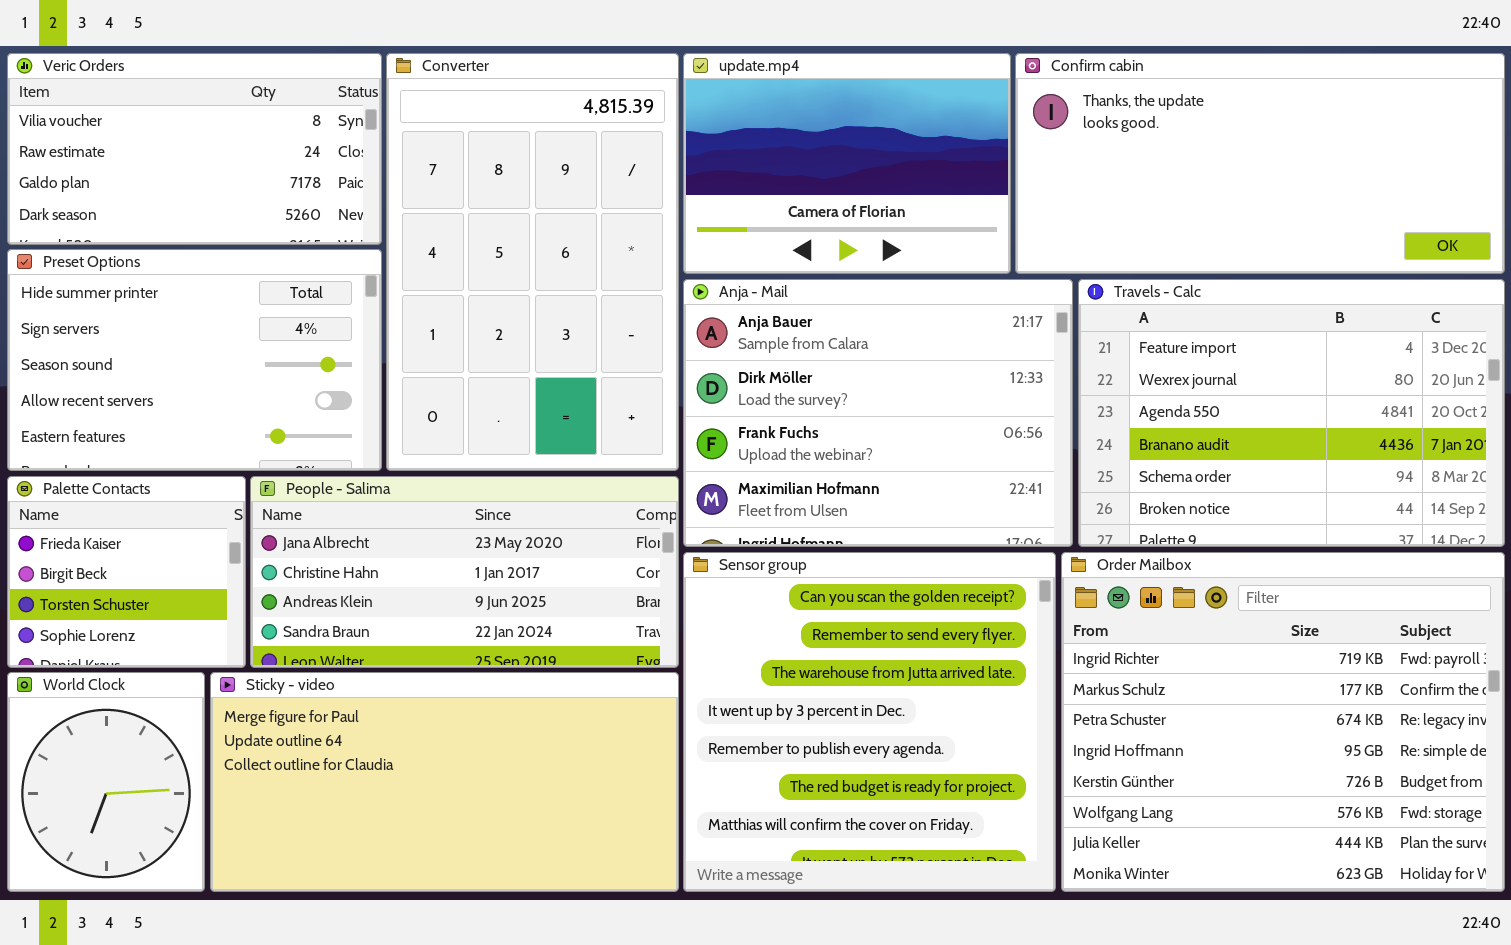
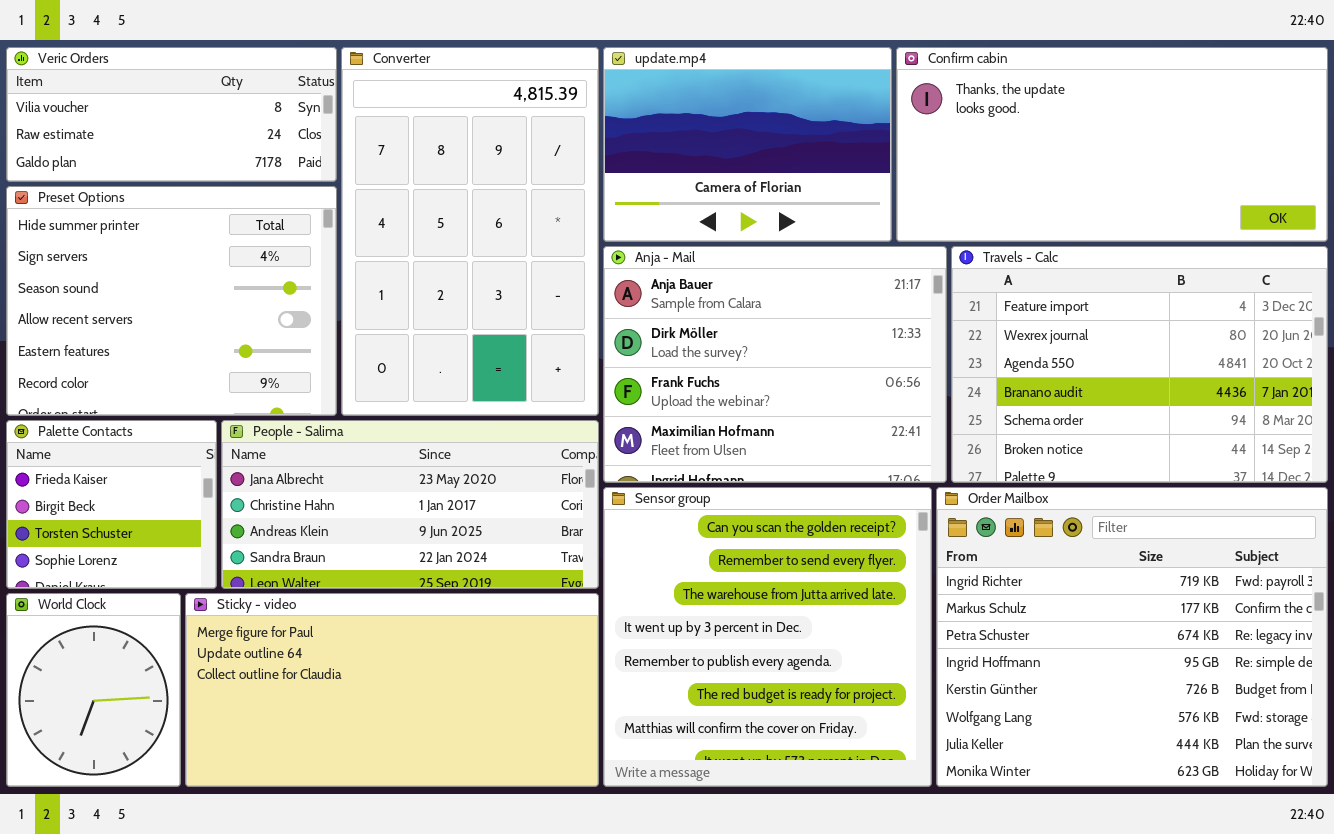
Veric Orders: [7,53,382,245] -> [6,47,337,182], resized
Preset Options: [7,249,382,471] -> [6,186,337,416], resized

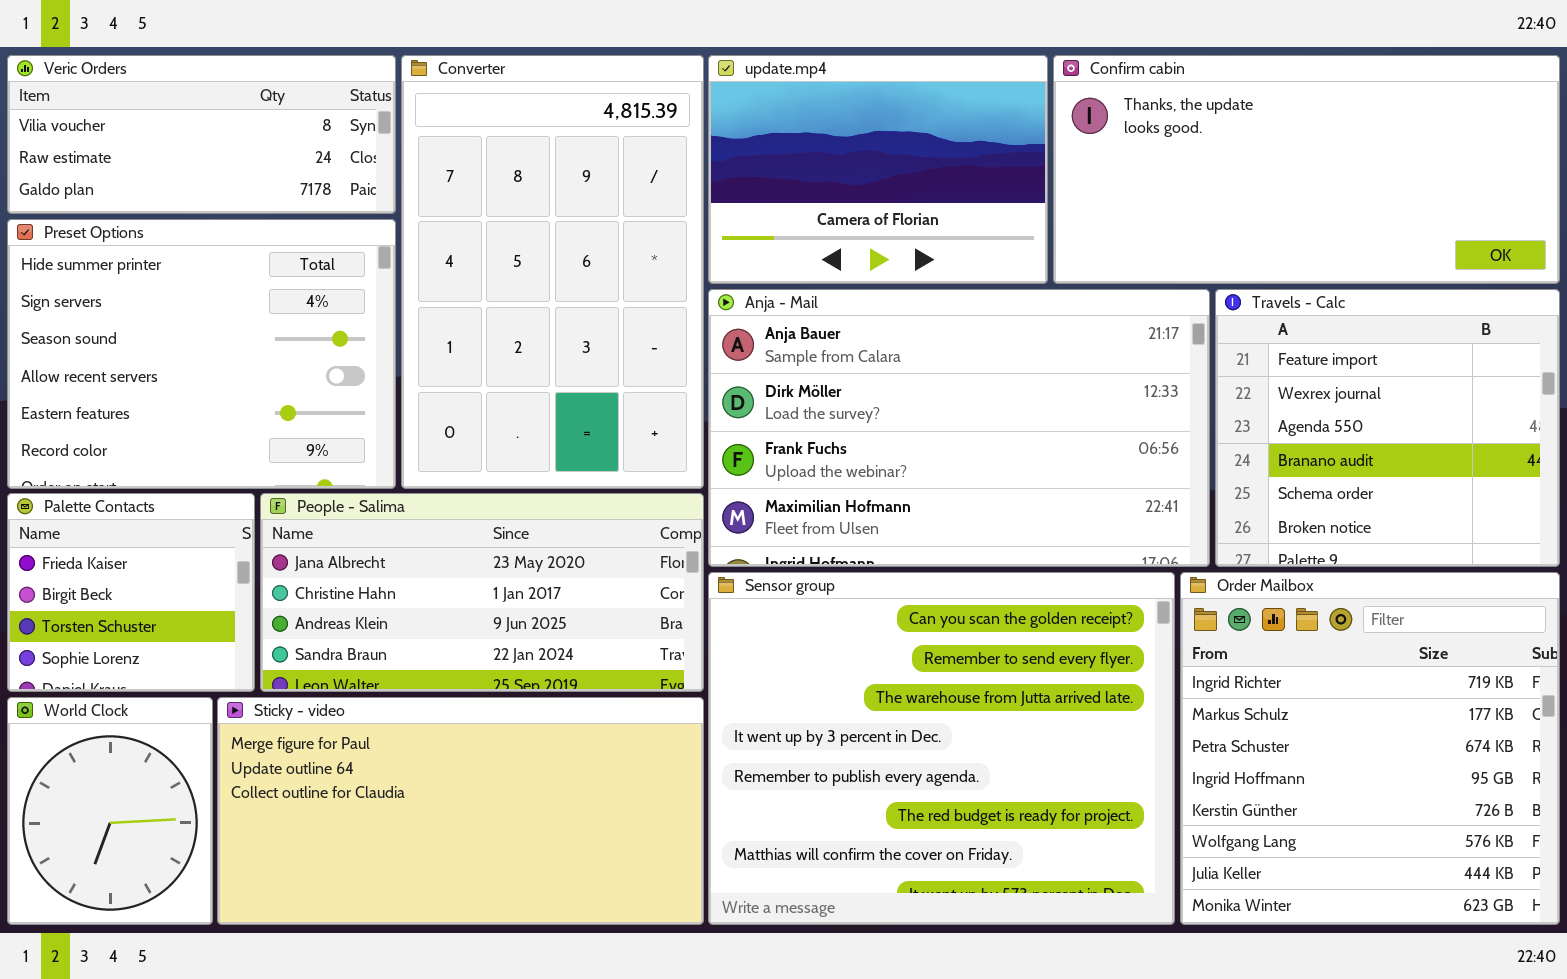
Anja - Mail: [603,246,947,483] -> [708,289,1210,567], resized
Travels - Calc: [951,246,1328,483] -> [1215,289,1560,567], resized
Sensor group: [603,487,932,787] -> [708,572,1175,925], resized
Order Mailbox: [936,487,1328,787] -> [1180,572,1560,925], resized

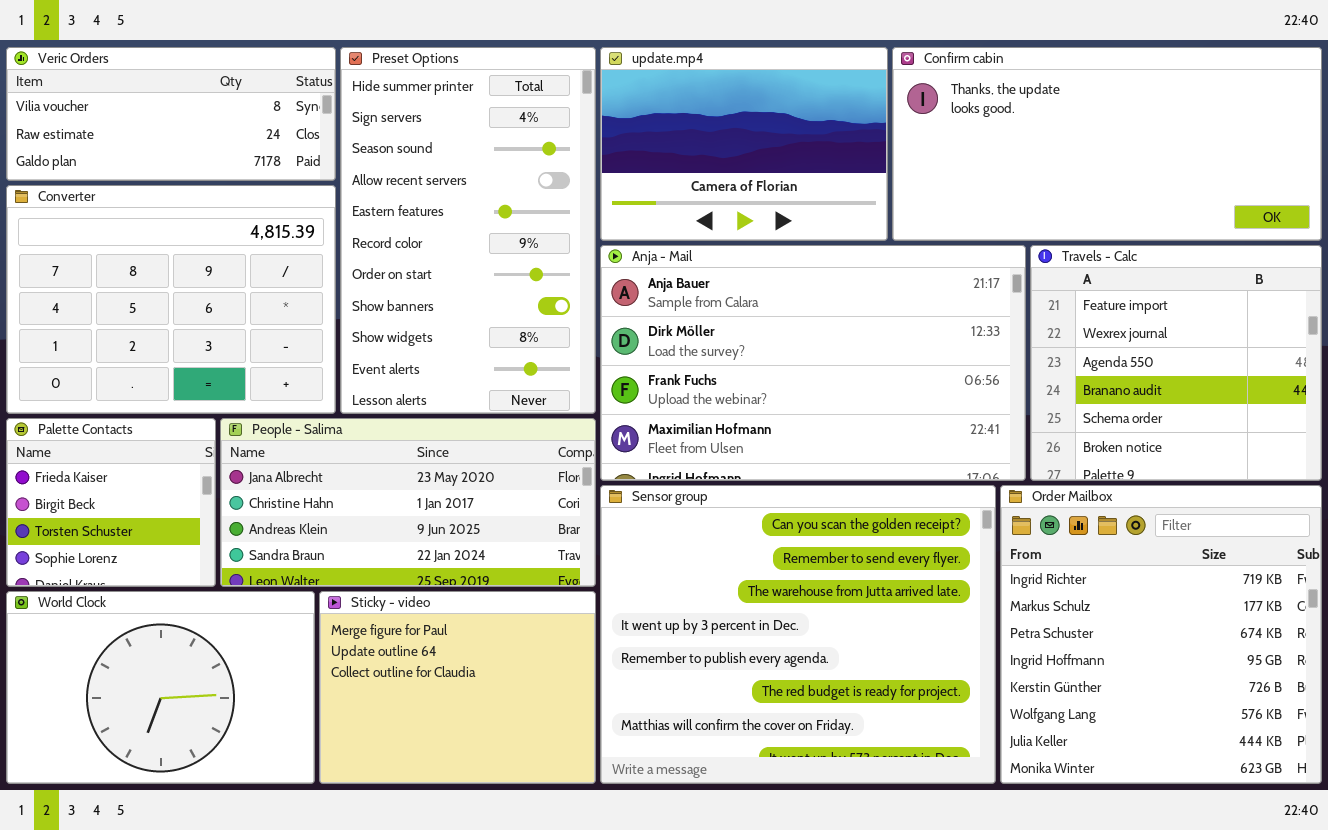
Converter: [401,55,704,489] -> [6,185,336,414], moved, resized
Preset Options: [7,219,396,489] -> [340,47,596,414], moved, resized
World Clock: [7,697,213,925] -> [6,591,315,784], resized
Sticky - video: [217,697,704,925] -> [319,591,596,784], resized

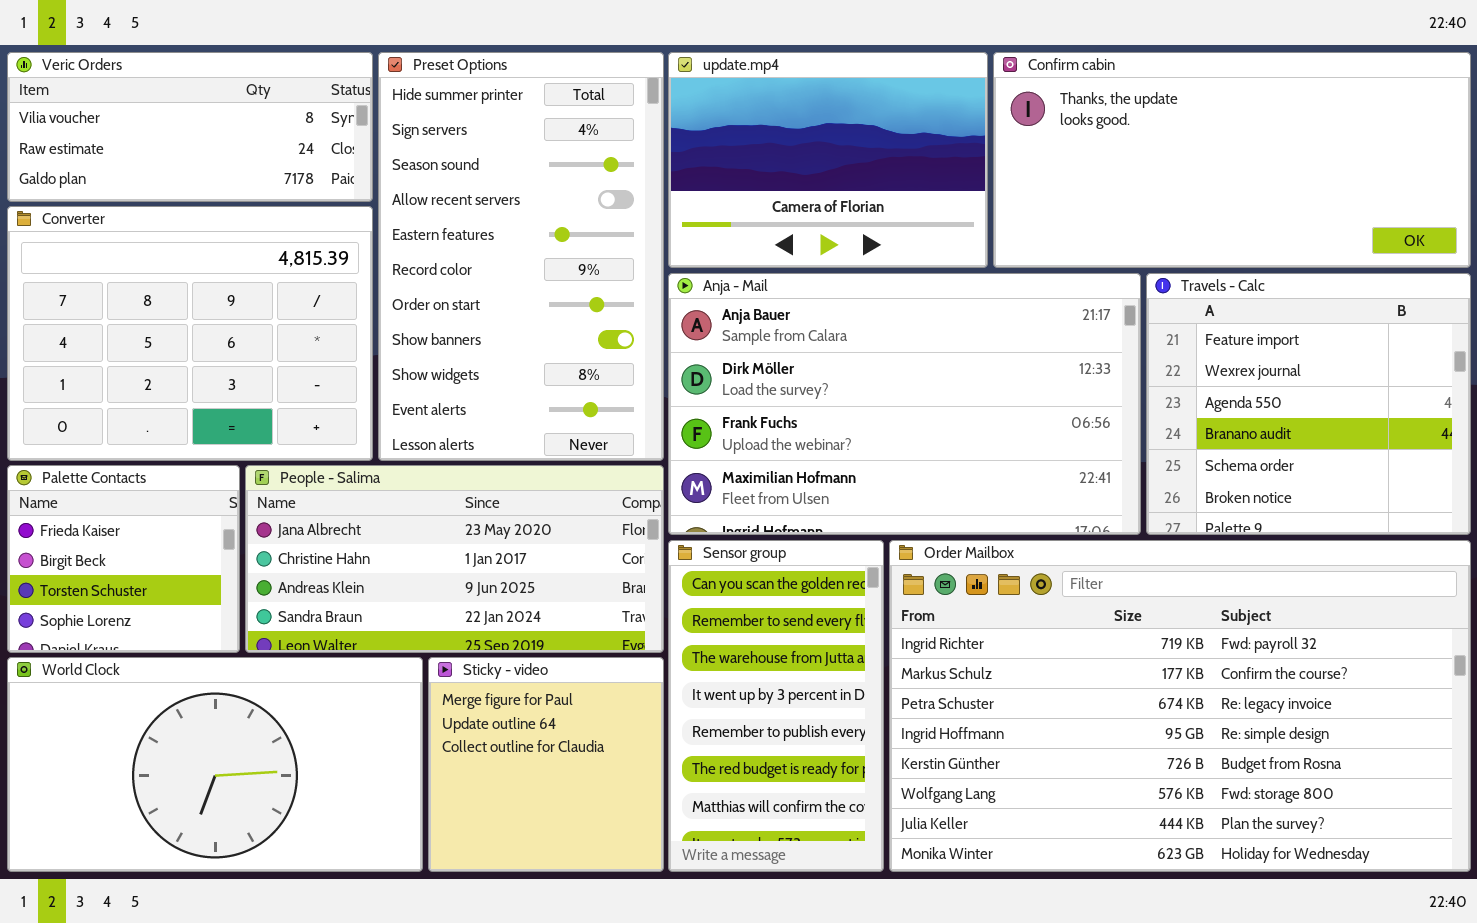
Sensor group: [600,485,996,784] -> [668,540,884,872], resized
Order Mailbox: [1000,485,1322,784] -> [889,540,1471,872], resized
World Clock: [6,591,315,784] -> [7,657,423,872], resized
Sticky - video: [319,591,596,784] -> [428,657,664,872], resized

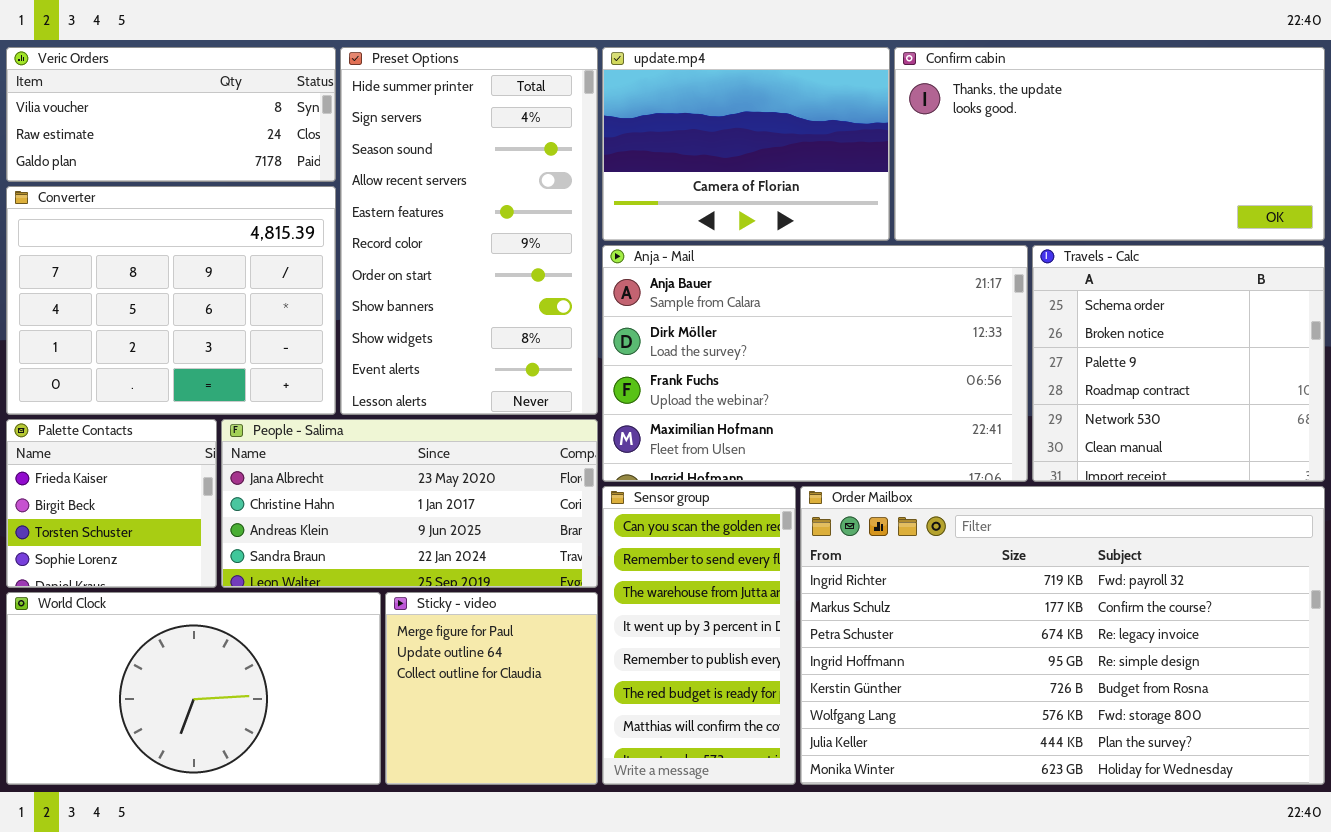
Travels - Calc: [1146,273,1471,535] -> [1032,245,1325,482], scrolled down 4 rows

